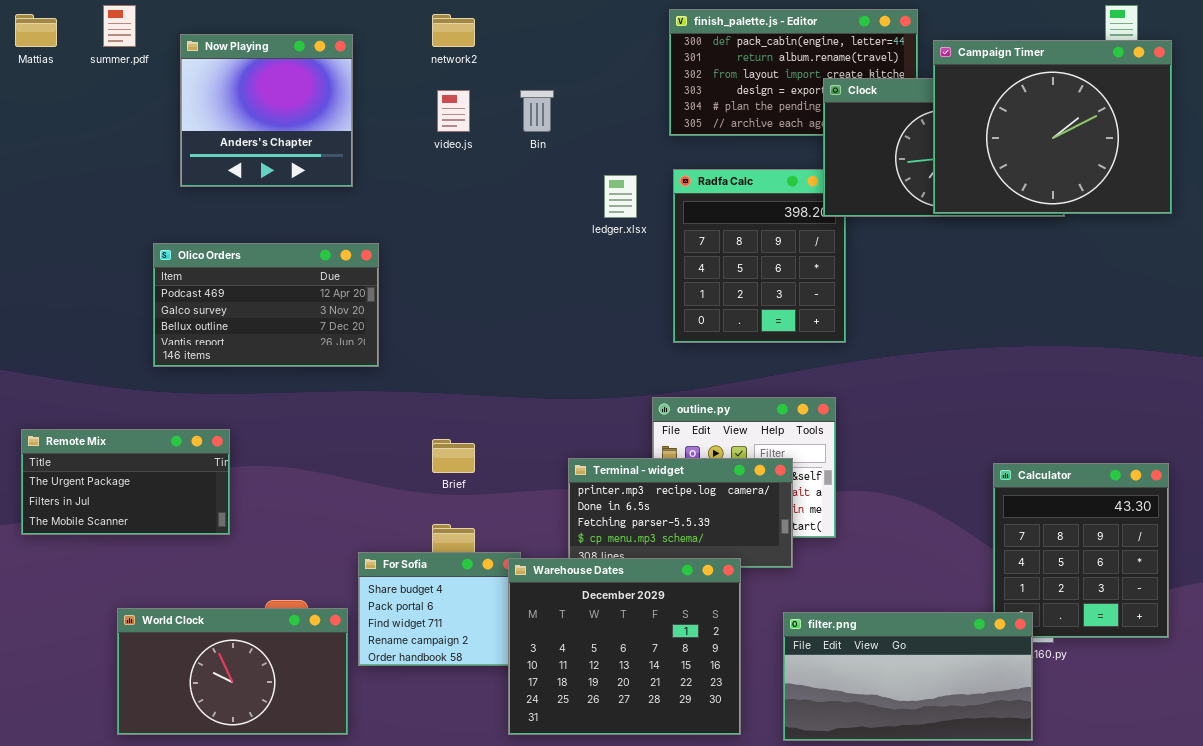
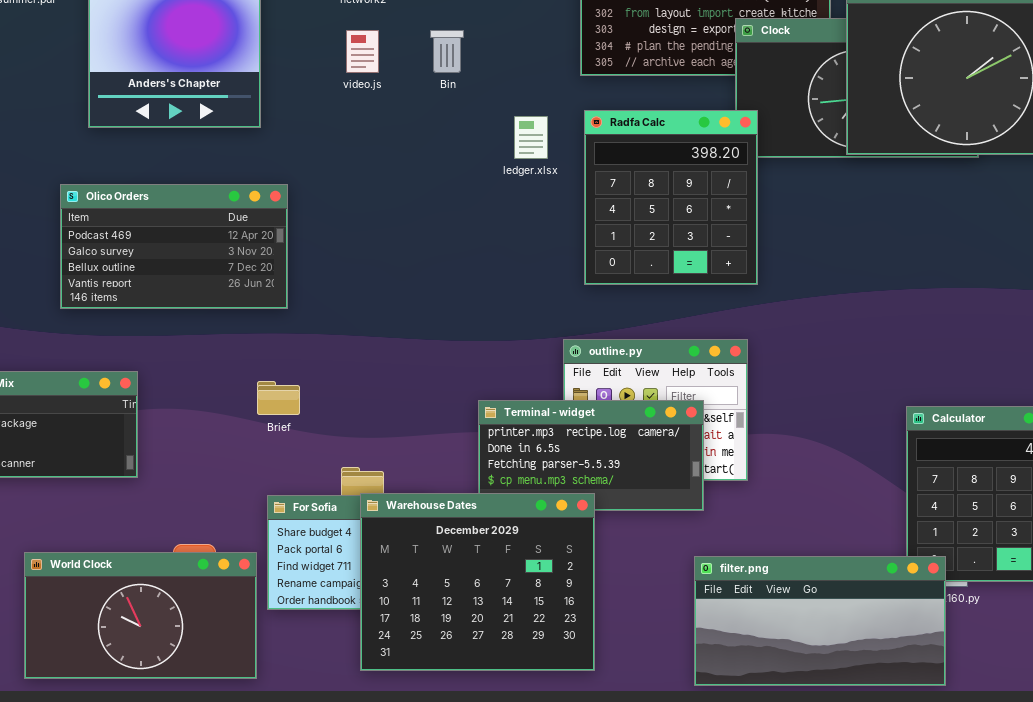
Radfa Calc: [673,169,846,343] -> [584,110,758,285], raised
Brief: [432,439,475,473] -> [257,381,300,415], moved
Warehouse Dates: [508,558,741,735] -> [360,493,595,671], moved

